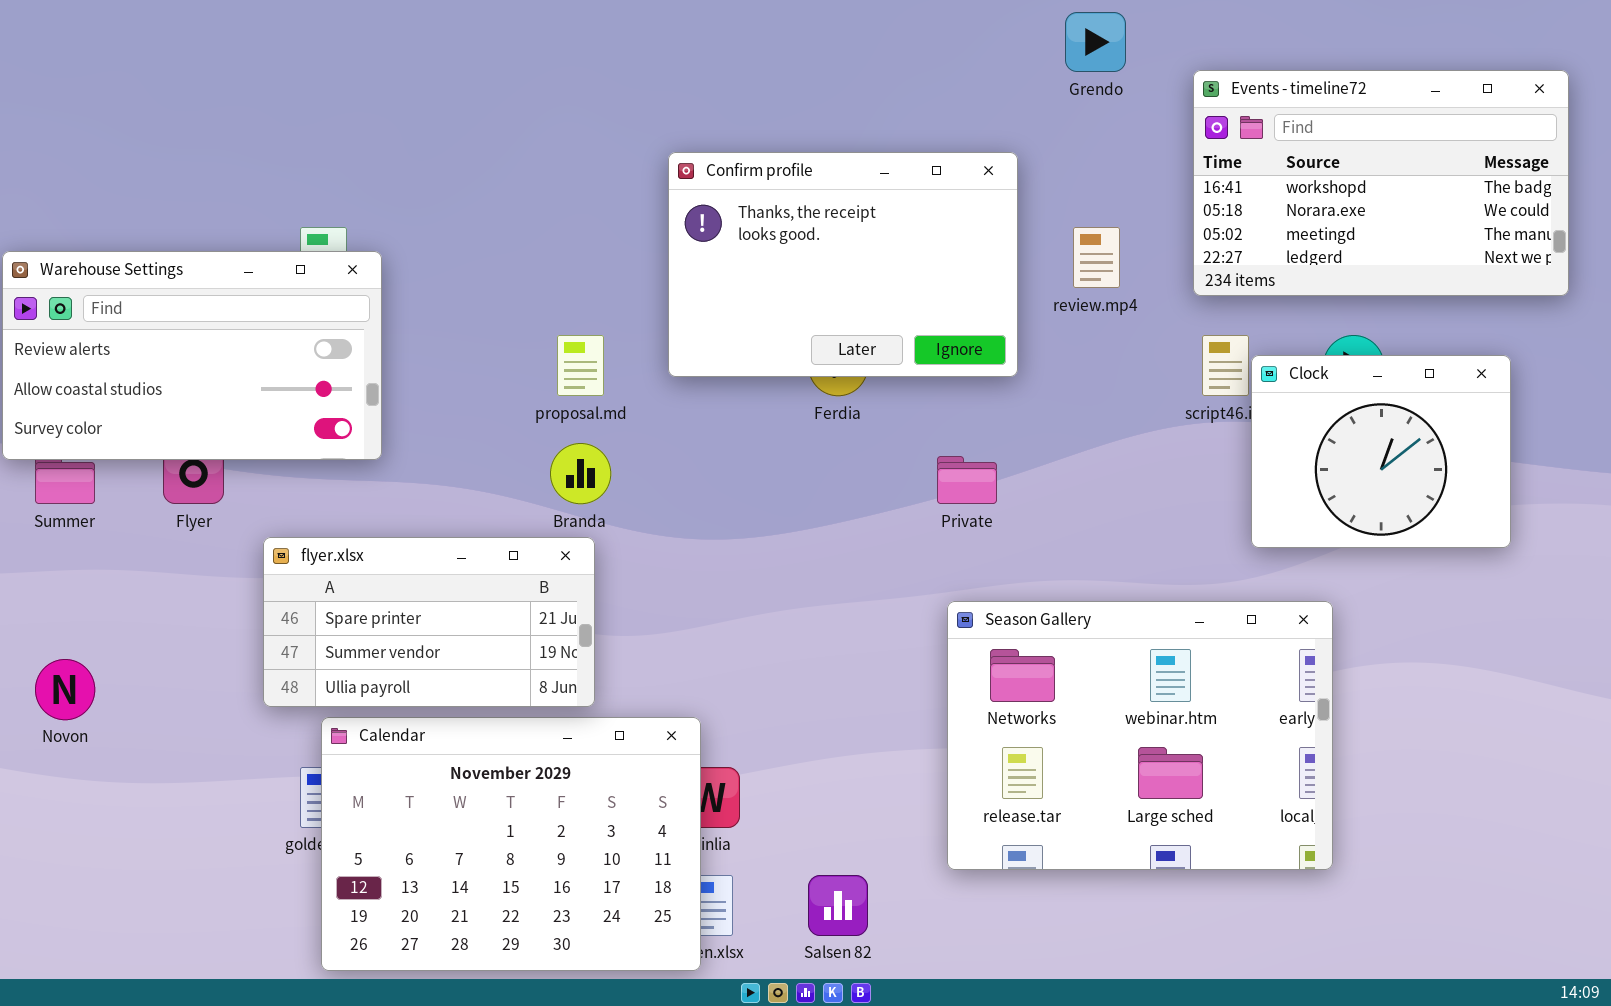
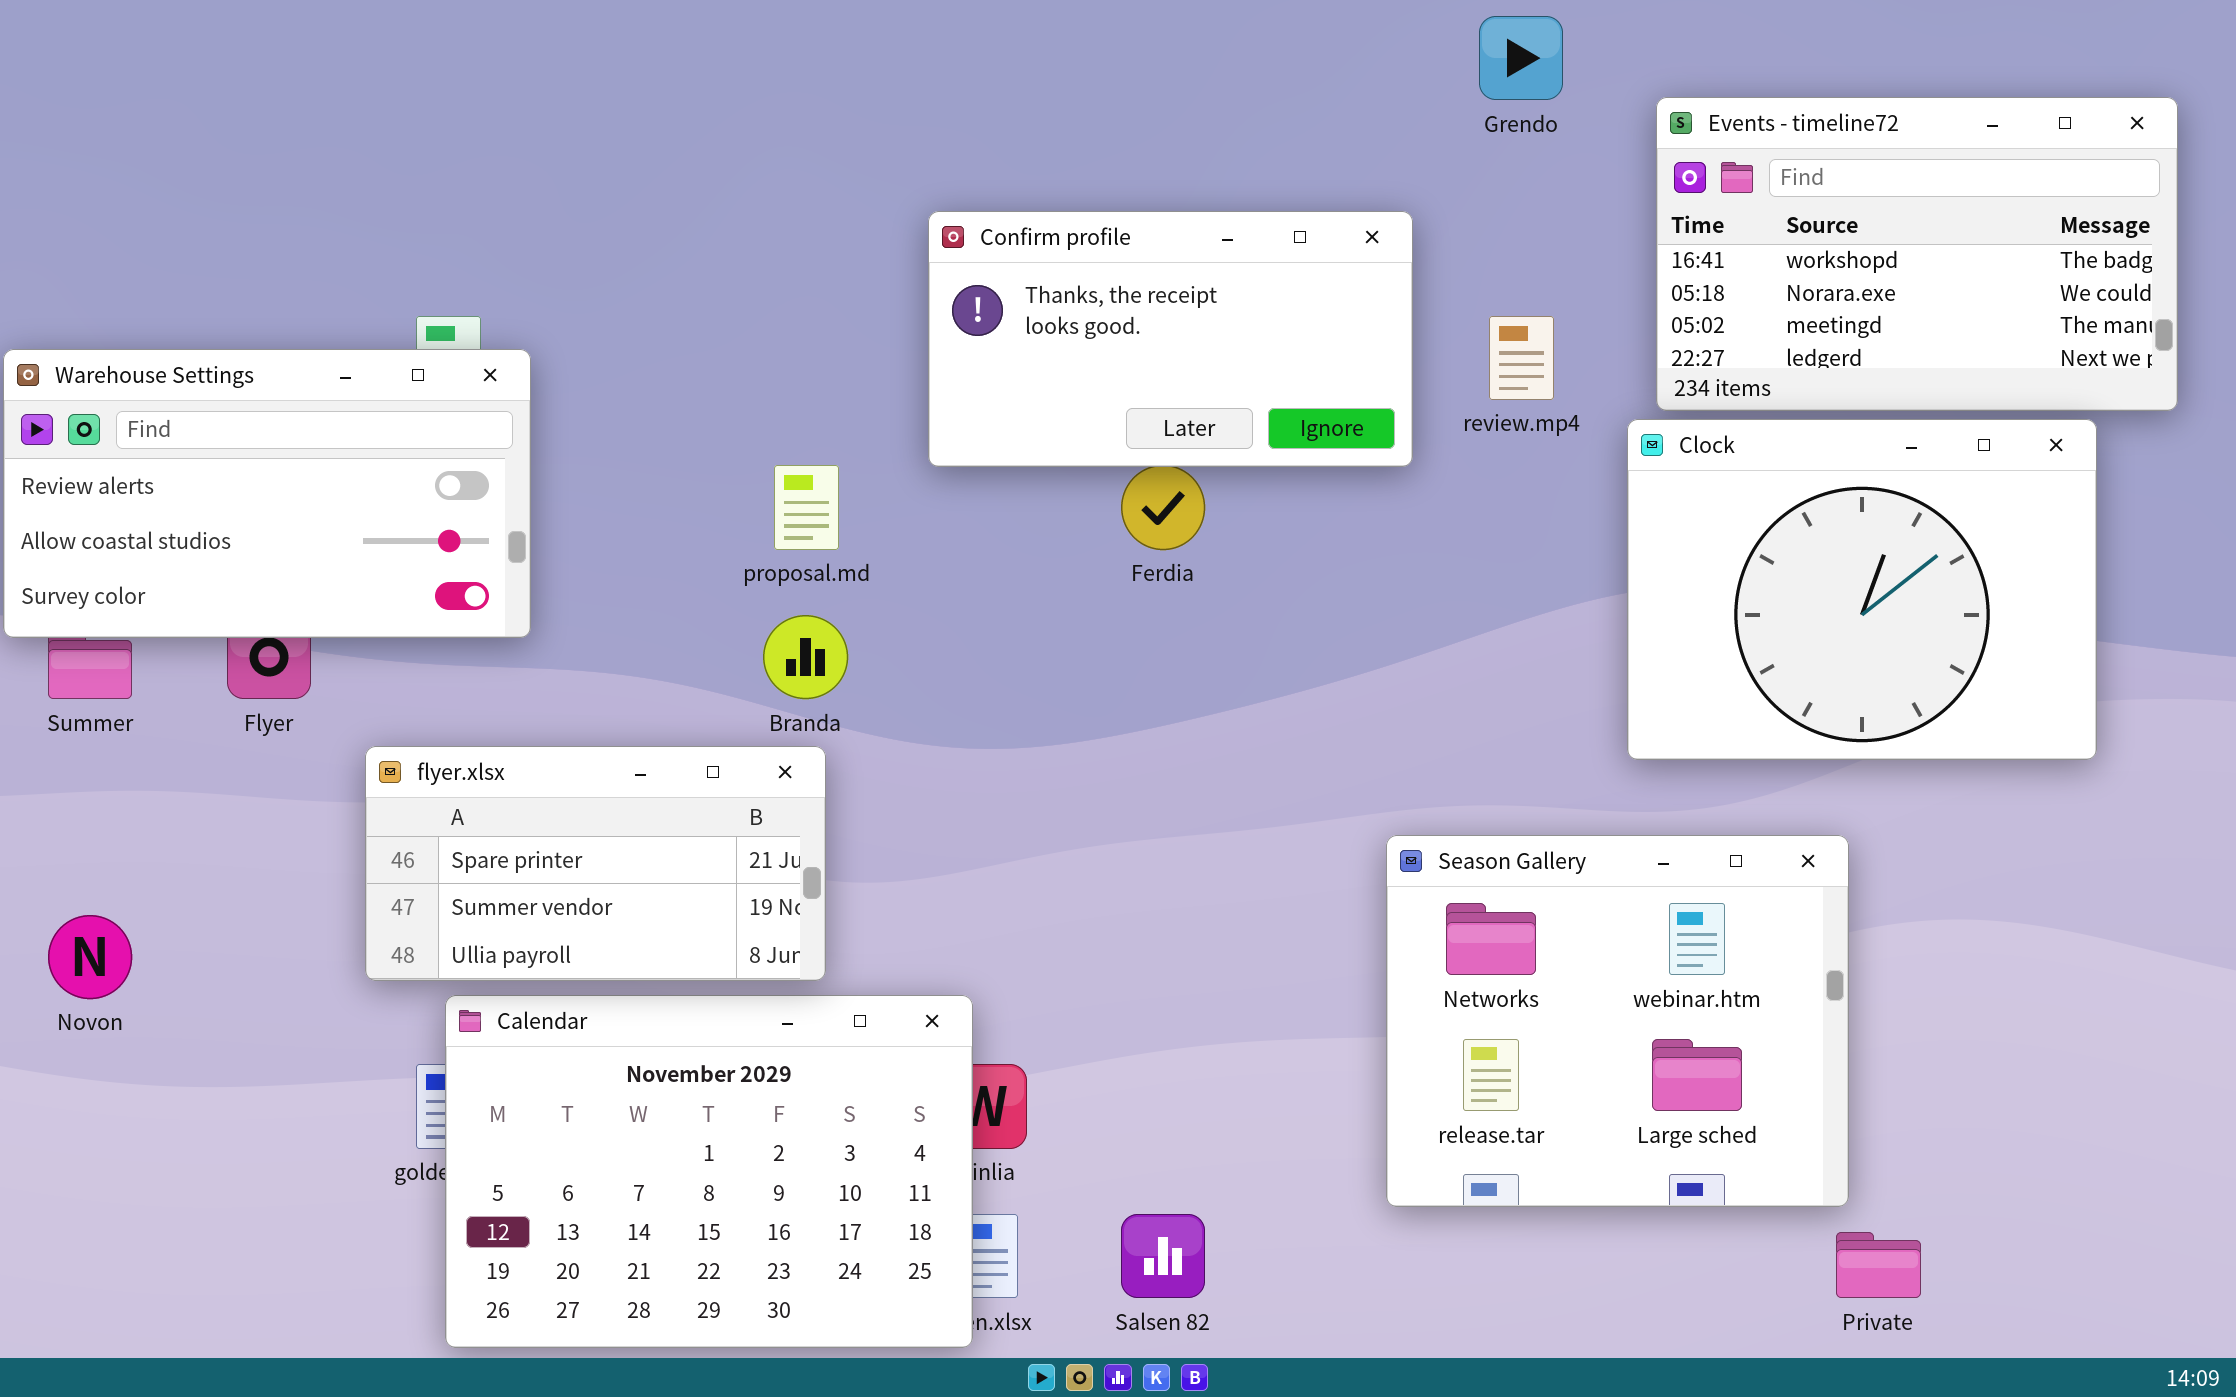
Confirm profile: [668,152,1018,377] -> [928,211,1413,467], resized
Clock: [1251,355,1511,548] -> [1627,419,2097,760], resized
Private: [937,456,997,504] -> [1836,1232,1921,1298], moved
Season Gallery: [947,601,1333,870] -> [1386,835,1849,1207], resized

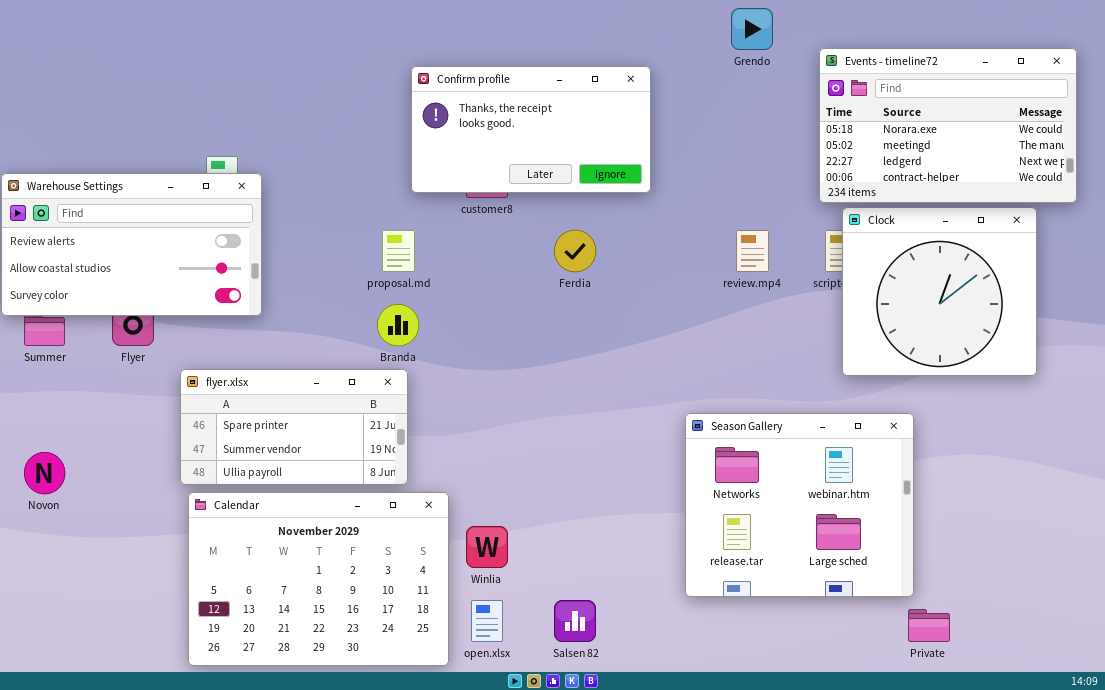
Events - timeline72: [1656,97,2178,411] -> [819,48,1077,203], scrolled down 1 row
Confirm profile: [928,211,1413,467] -> [411,66,651,193], moved
review.mp4: [1489,316,1554,400] -> [736,230,769,272], moved
Clock: [1627,419,2097,760] -> [842,207,1037,376], resized
Calendar: [445,995,973,1348] -> [188,492,449,666], moved

